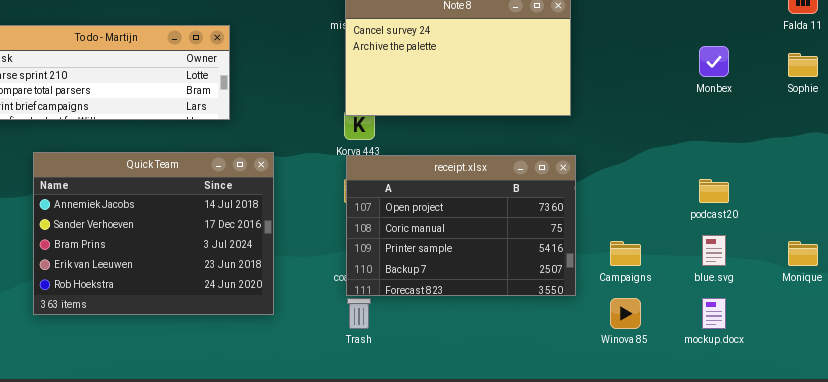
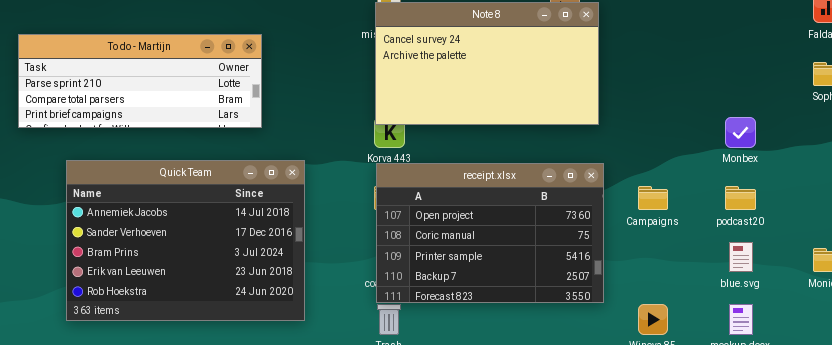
Monbex: [699,46,729,77] -> [725,117,756,148], moved
Campaigns: [610,241,641,266] -> [638,186,668,210], moved

